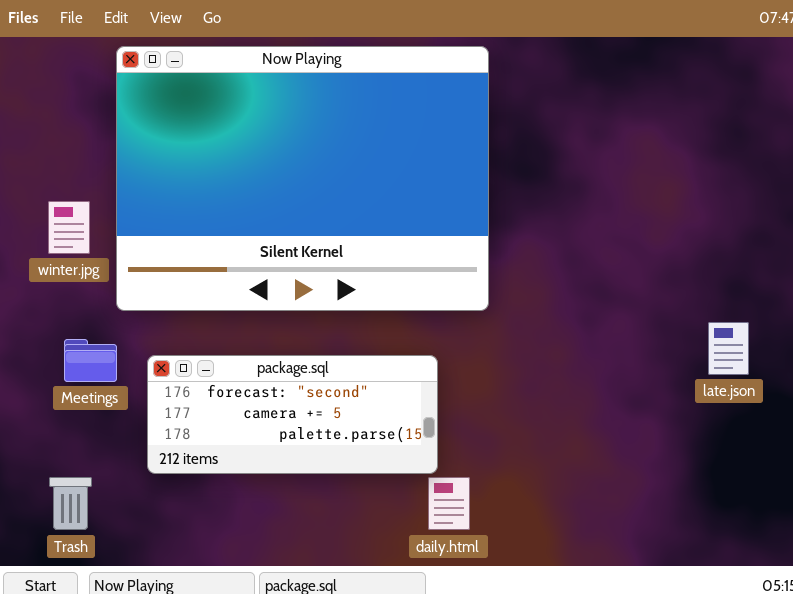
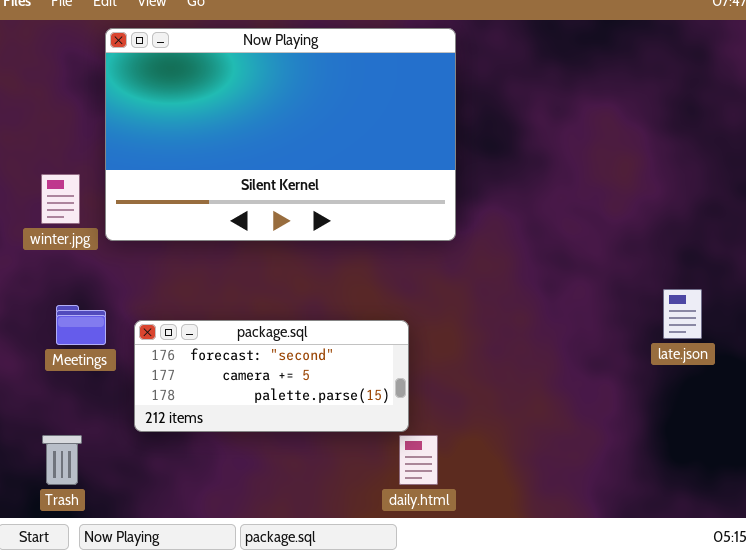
Now Playing: [116,46,489,311] -> [105,28,456,241], resized

